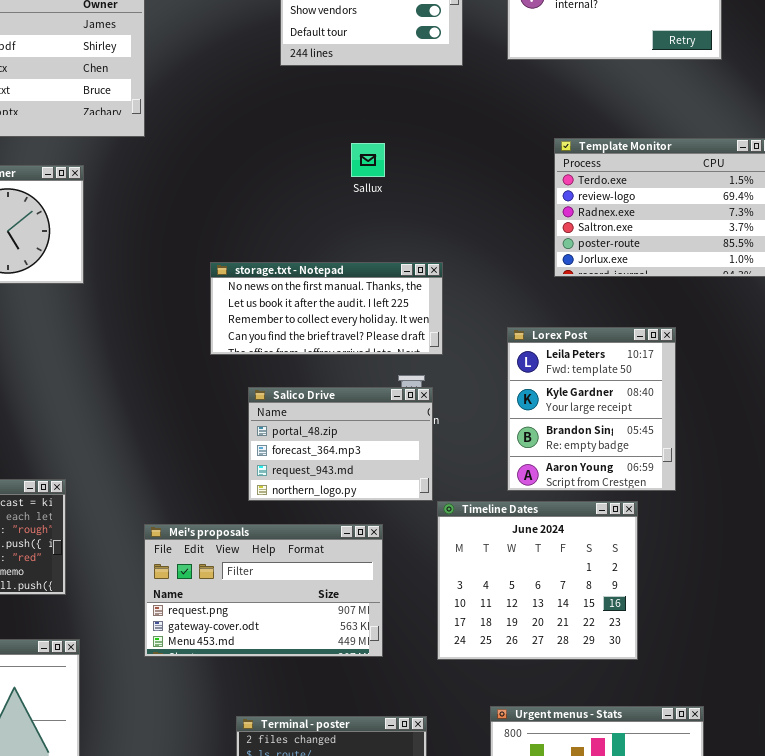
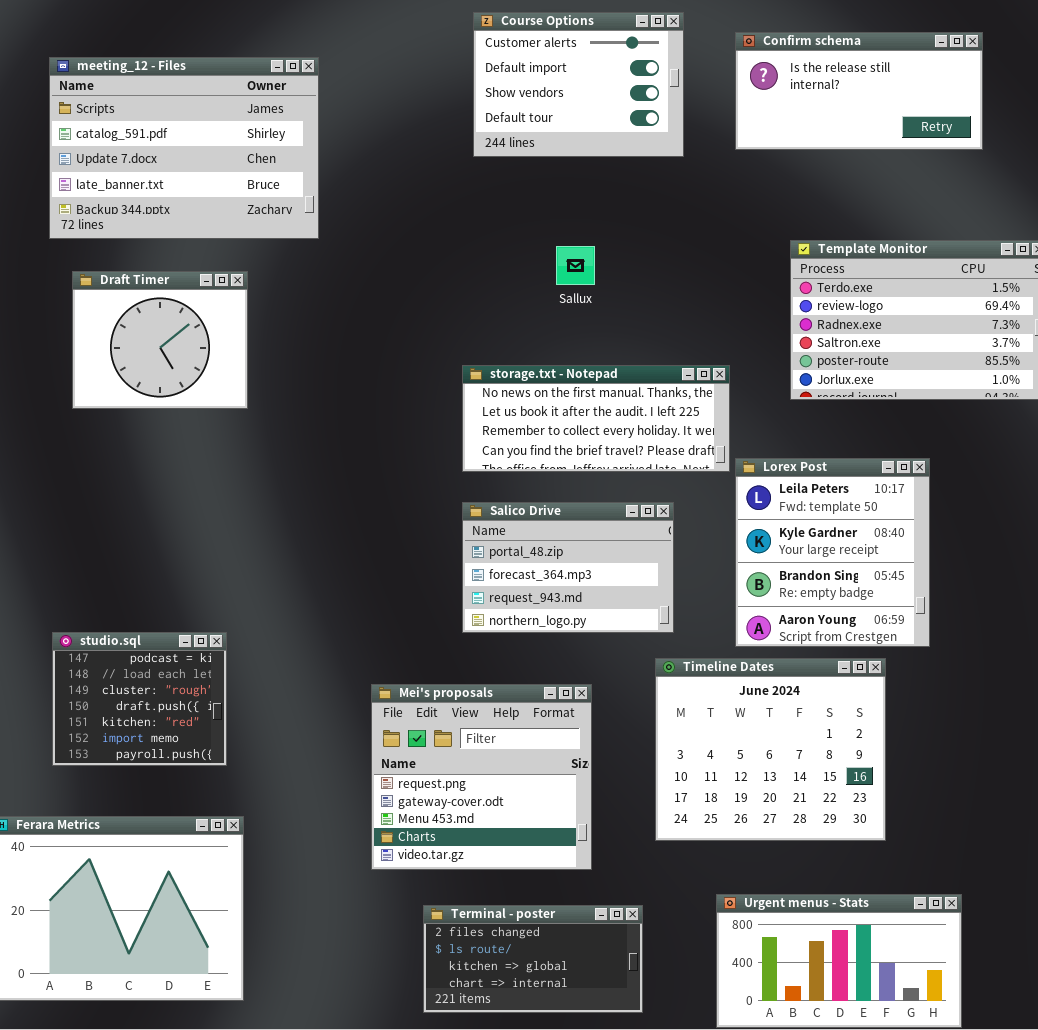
storage.txt - Notepad: [210,262,443,355] -> [462,365,730,472], moved
Salico Drive: [248,387,433,501] -> [462,502,674,633], moved
Mei's proposals: [144,524,383,657] -> [371,684,592,870], resized

